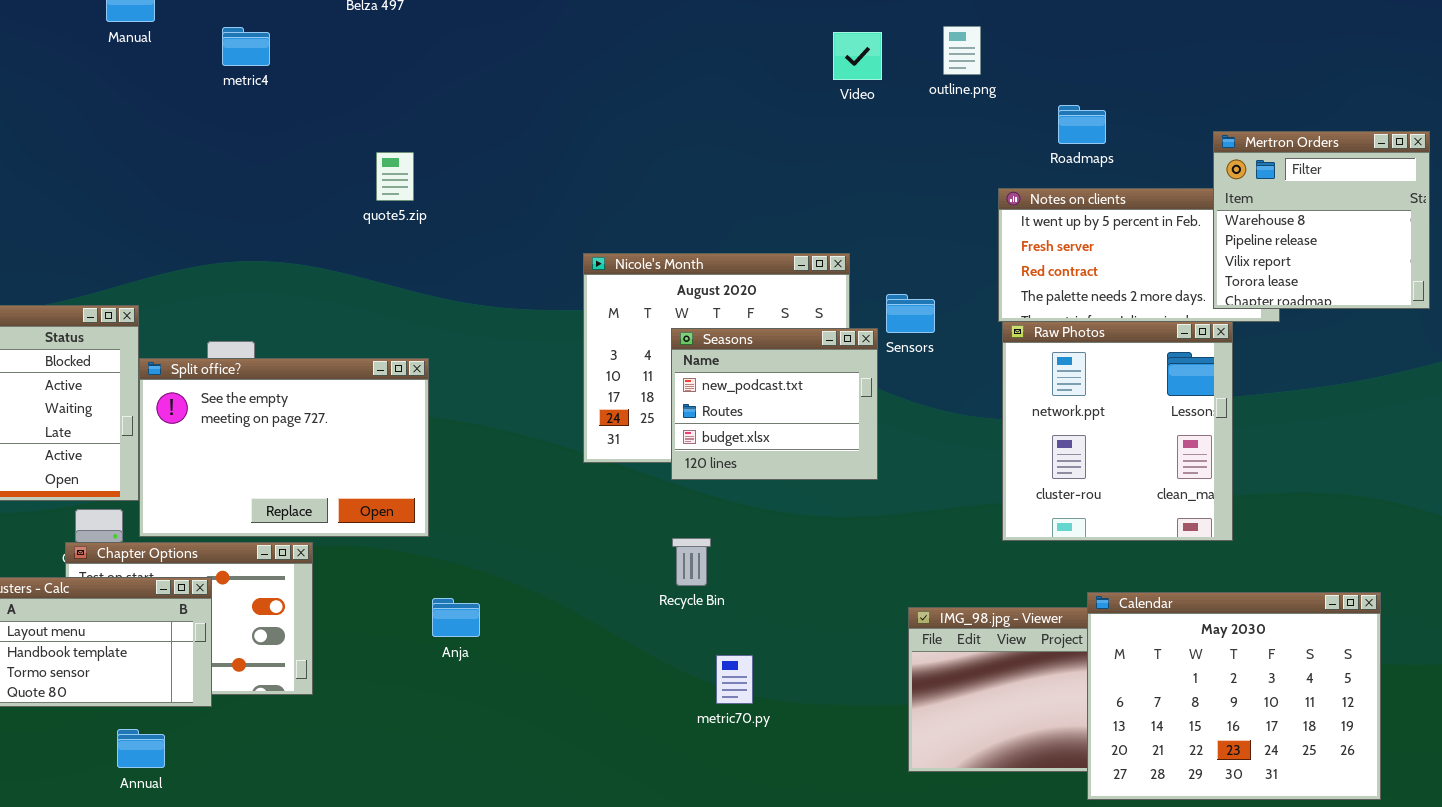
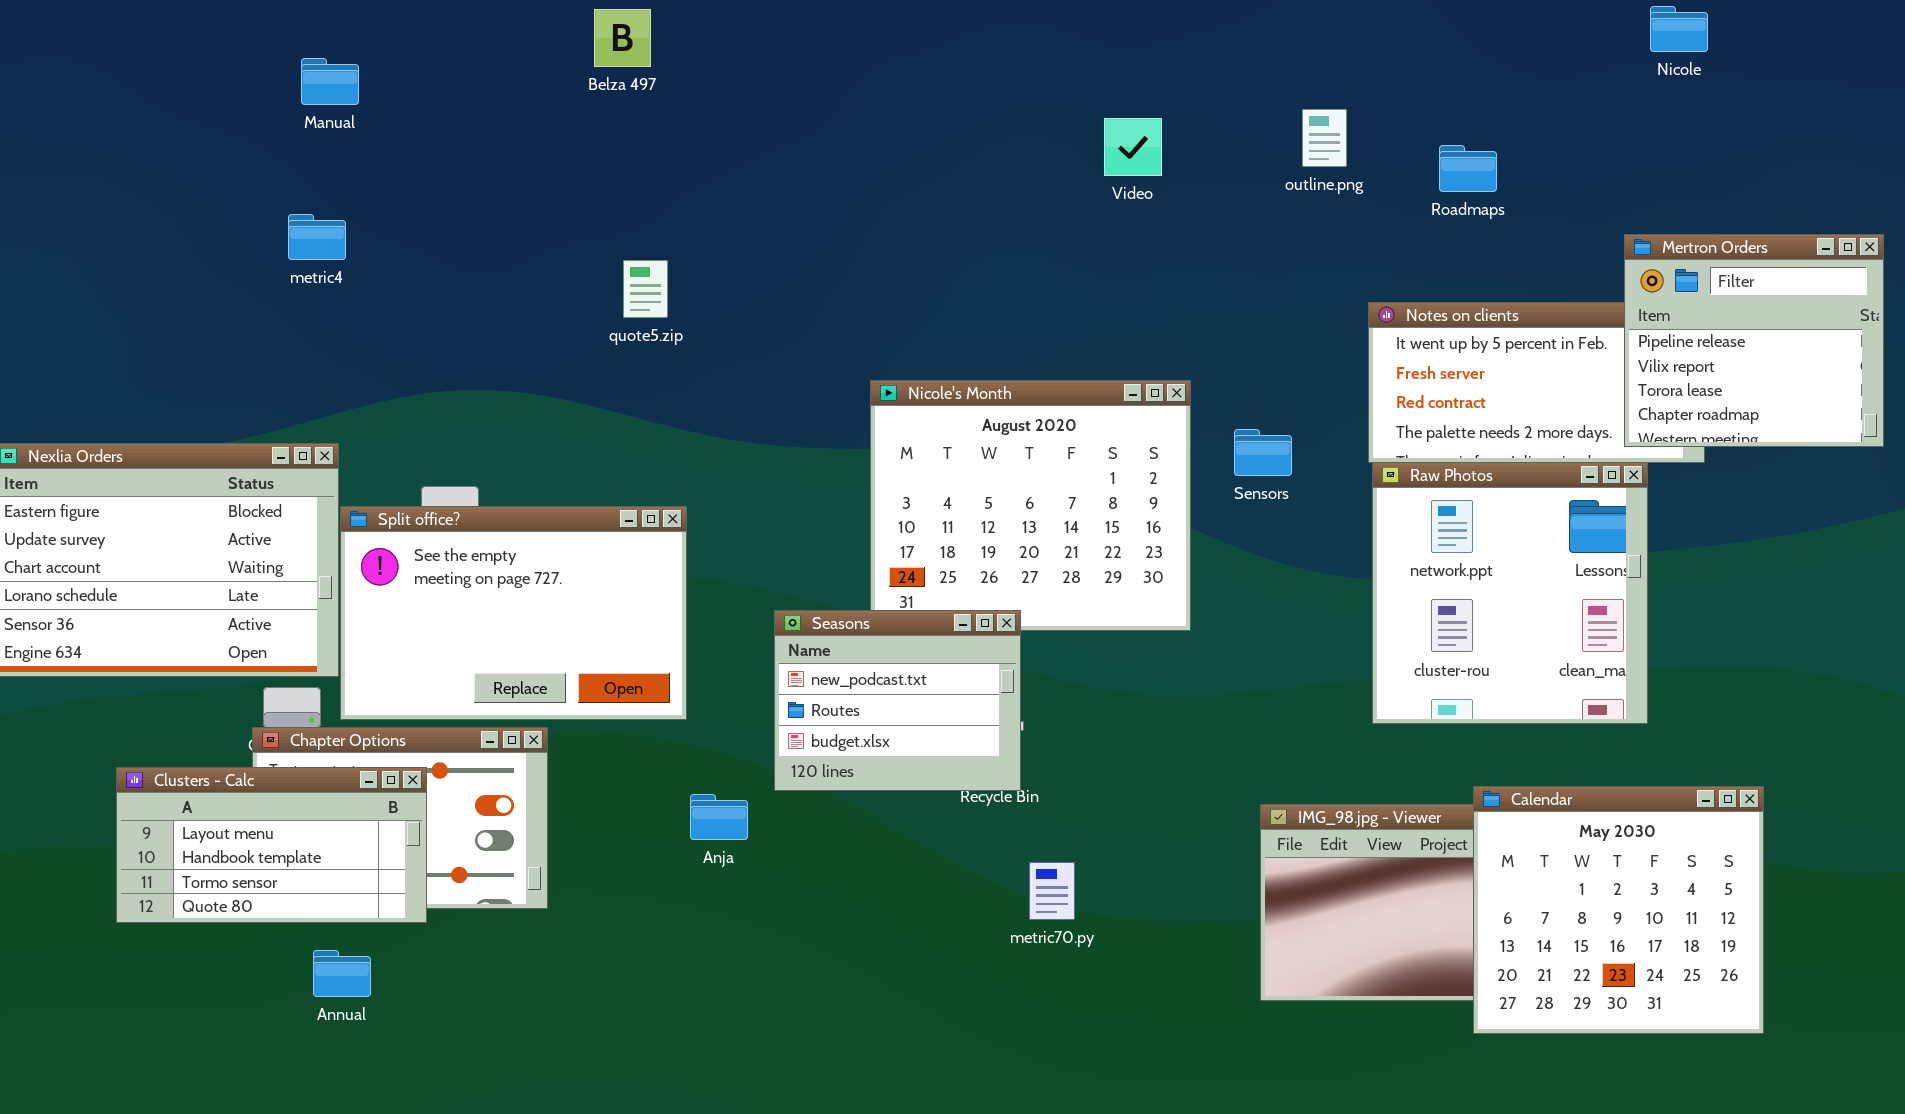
metric4: [222,27,270,66] -> [288,214,346,260], moved
Video: [833,32,882,80] -> [1104,118,1162,176], moved
Roadmaps: [1058,105,1106,144] -> [1439,145,1497,192], moved
Mertron Orders: [1213,131,1430,309] -> [1624,234,1884,447], scrolled down 1 row
Seasons: [671,328,878,480] -> [774,610,1021,791], moved
Calendar: [1087,592,1381,800] -> [1473,786,1764,1034], resized

